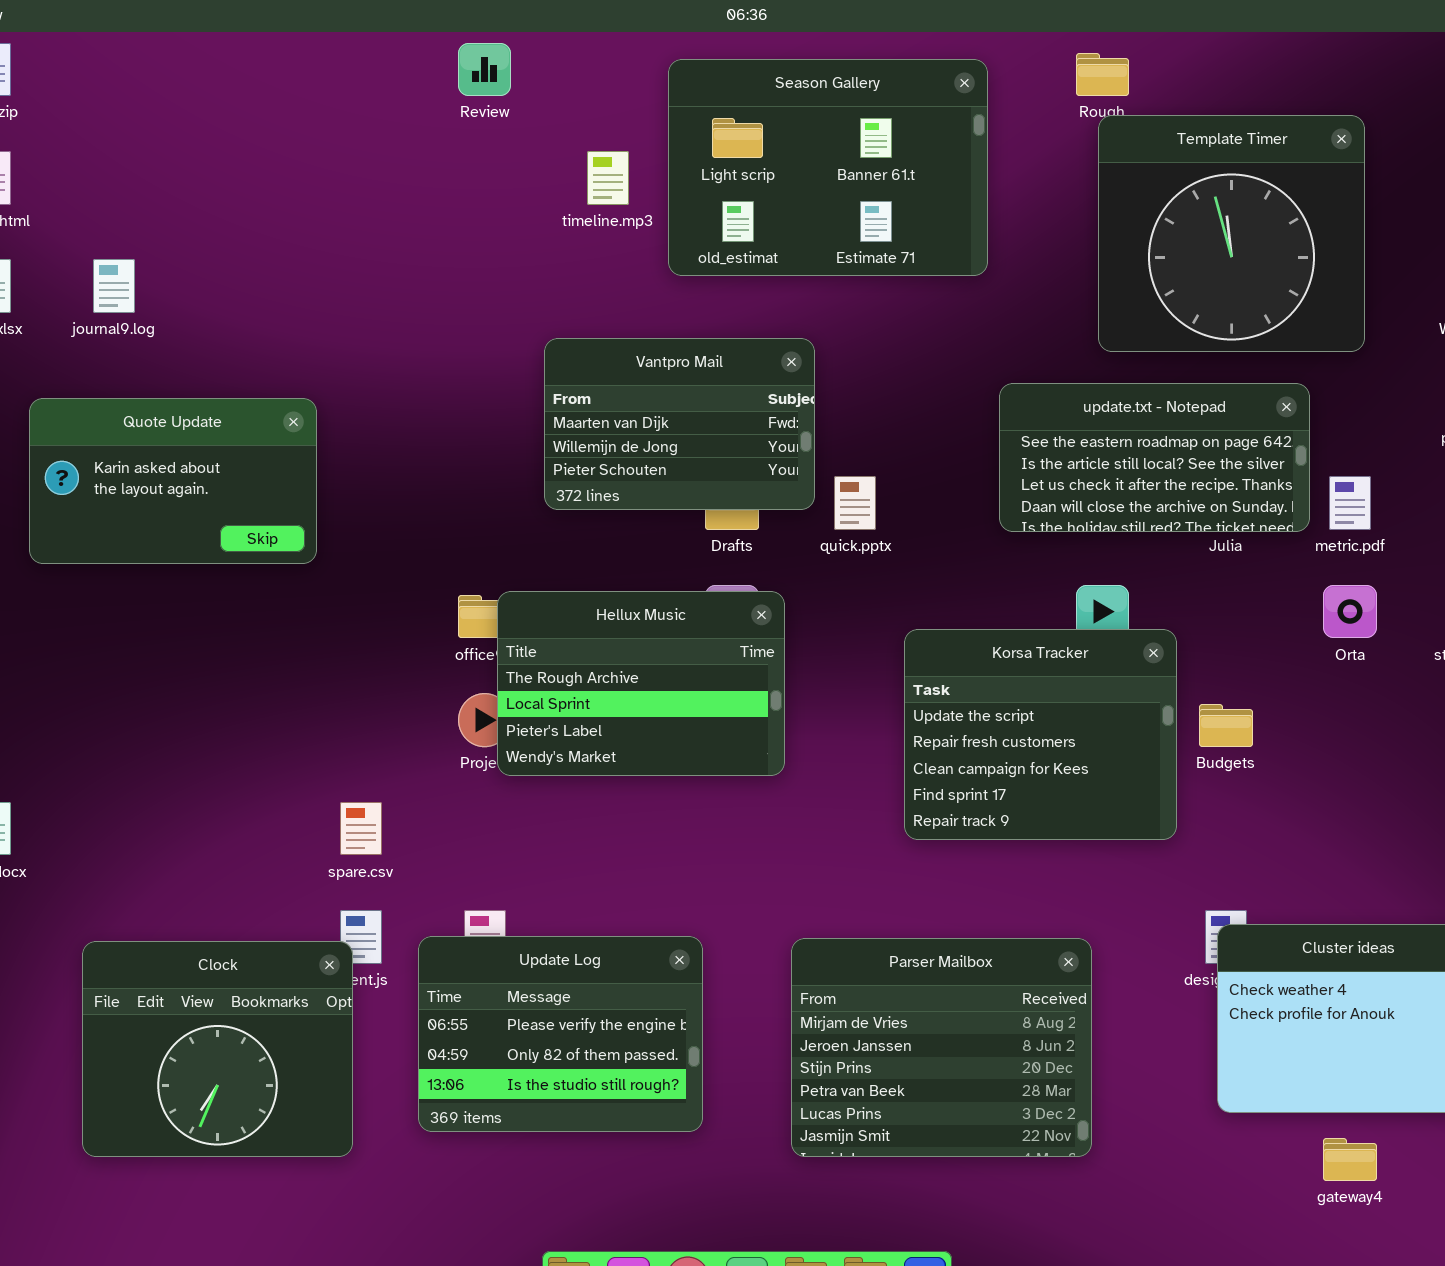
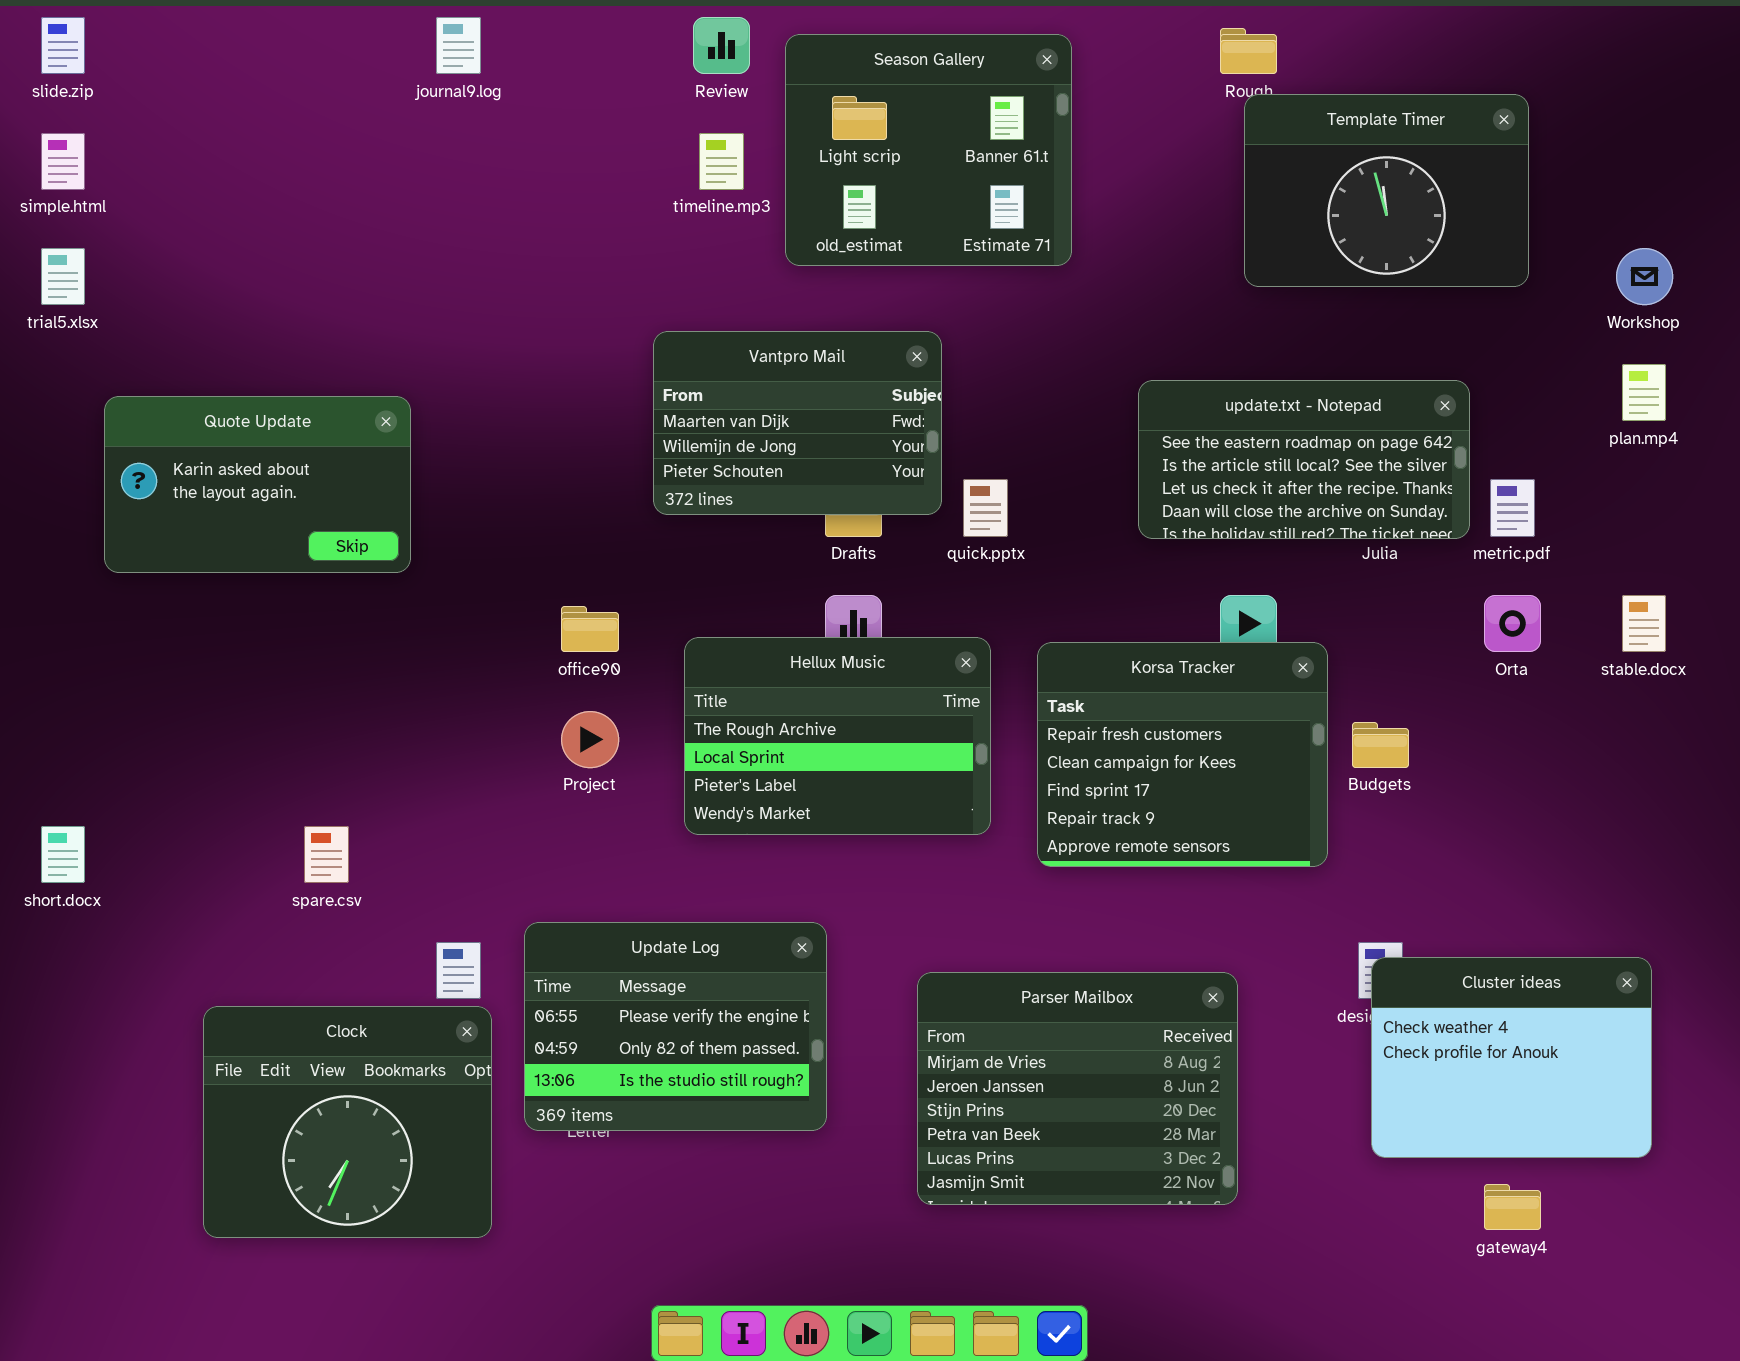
Review: [458,43,511,96] -> [693,17,750,74], moved
Season Gallery: [668,59,988,276] -> [785,34,1072,266], resized
Template Timer: [1098,115,1365,352] -> [1244,94,1529,287], resized
journal9.log: [93,259,135,313] -> [436,17,481,74], moved
Hellux Music: [497,591,785,776] -> [684,637,991,835], moved
Korsa Tracker: [904,629,1177,840] -> [1037,642,1328,867], scrolled down 1 row
spare.csv: [340,802,382,855] -> [304,826,349,883], moved
Update Log: [418,936,703,1132] -> [524,922,827,1131], moved
Clock: [82,941,353,1157] -> [203,1006,492,1238], moved

